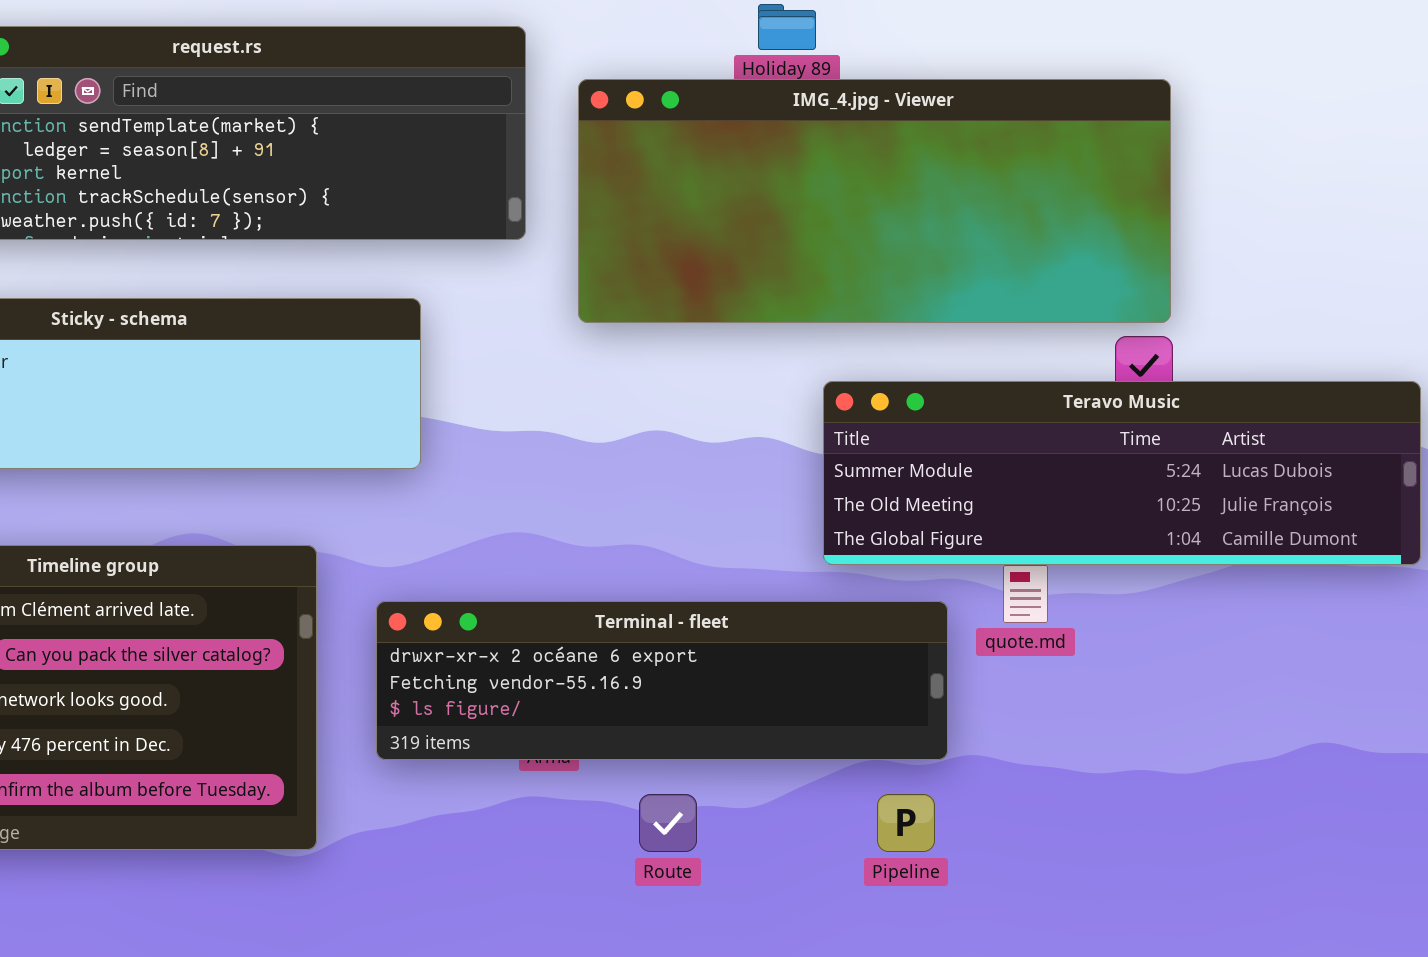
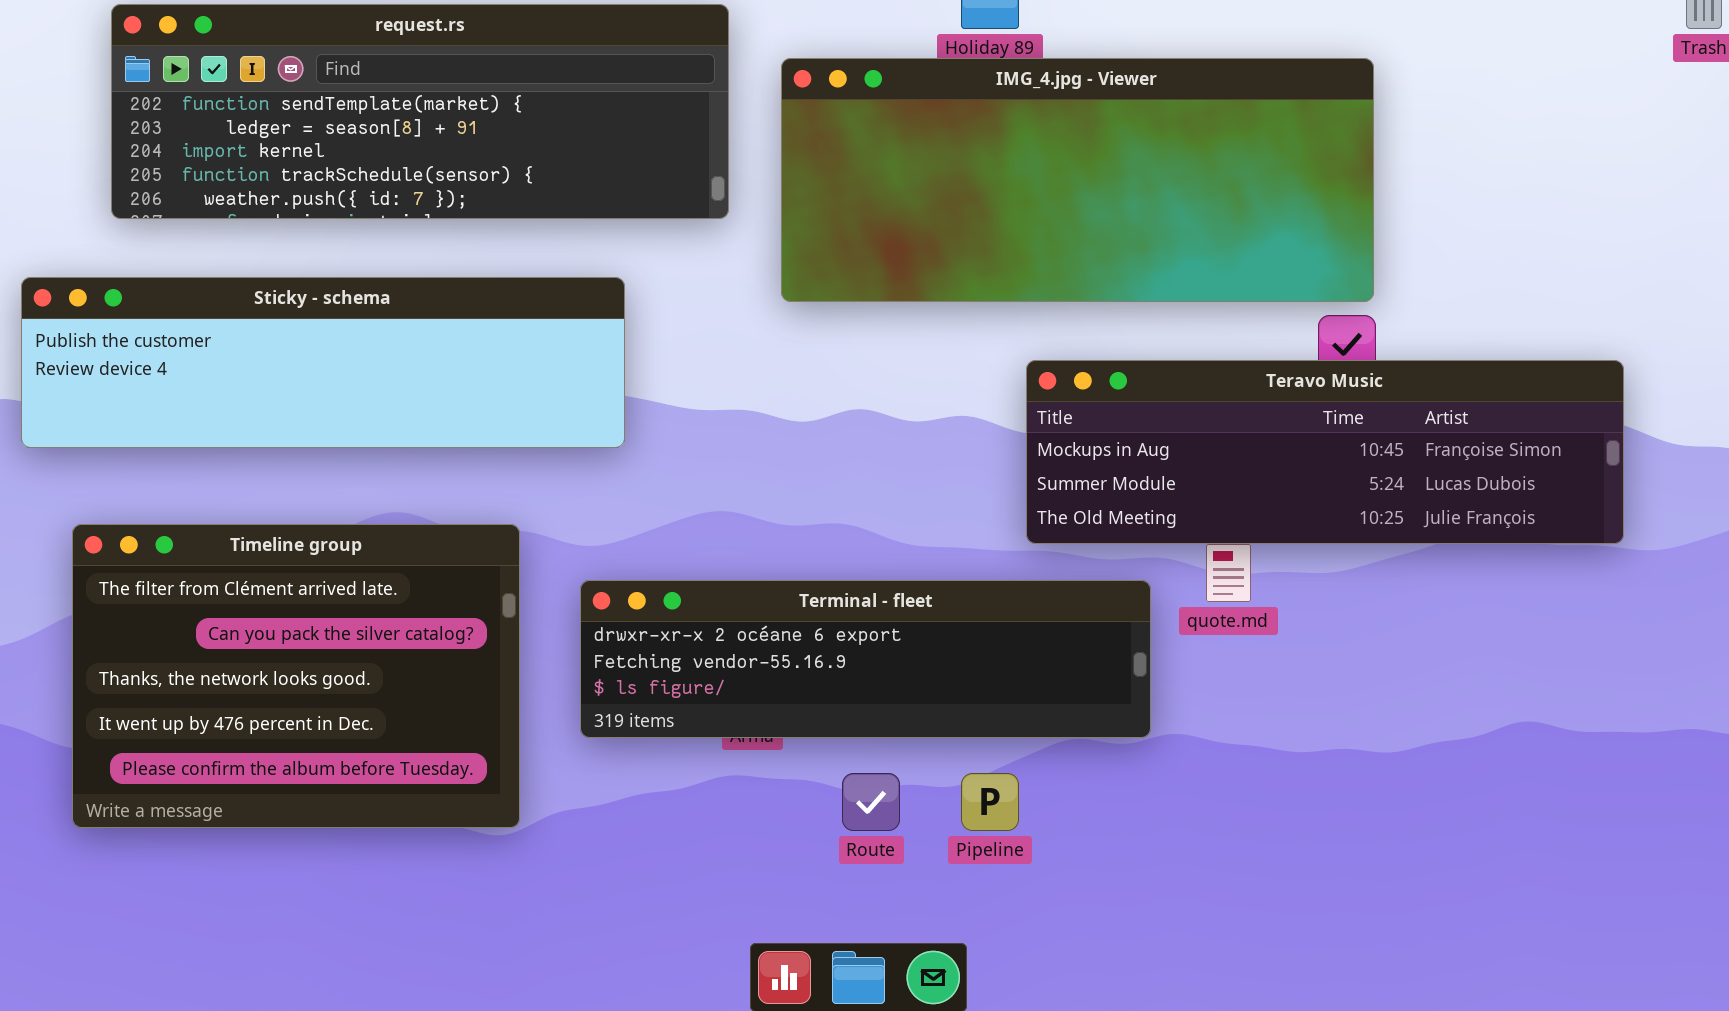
Teravo Music: [823,381,1421,565] -> [1026,360,1624,544], scrolled up 1 row
Pipeline: [877,794,935,852] -> [961,773,1019,831], moved

